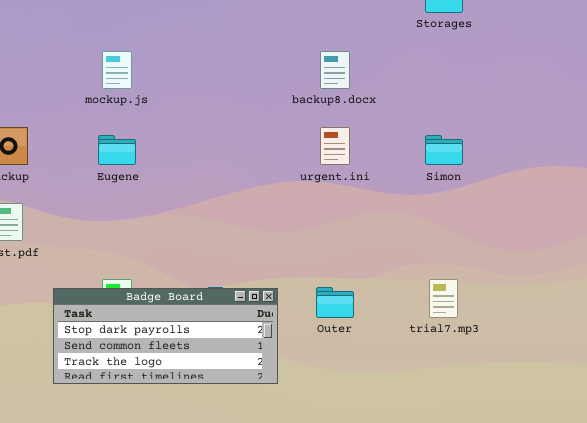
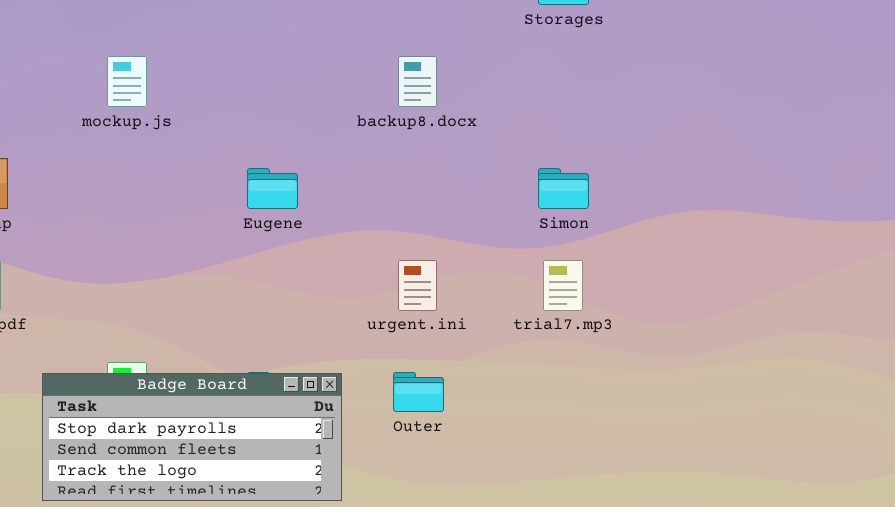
urgent.ini: [320,127,350,165] -> [398,260,437,311], moved
Eugene: [98,135,136,165] -> [247,168,298,209], moved
trial7.mp3: [429,279,458,318] -> [543,260,583,311], moved

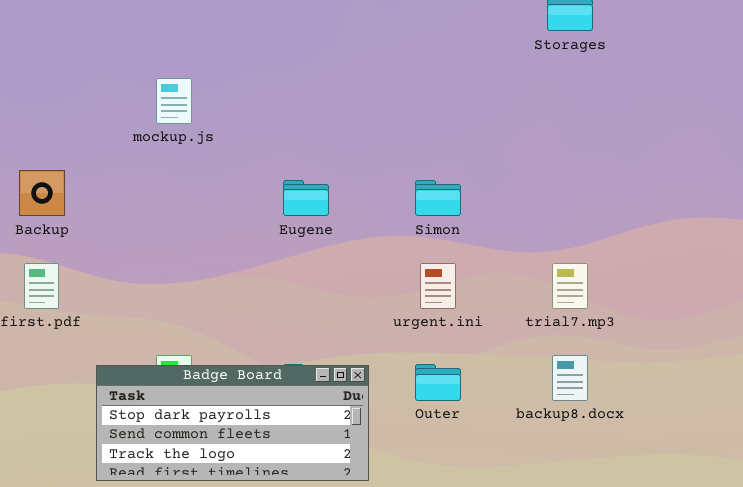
backup8.docx: [398,56,437,107] -> [552,355,588,401], moved
Simon: [538,168,589,209] -> [415,180,461,216], moved

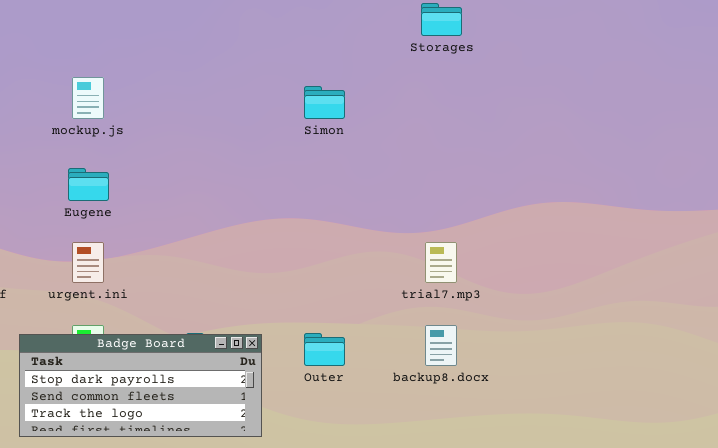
Eugene: [283,180,329,216] -> [68,168,109,201], moved
Simon: [415,180,461,216] -> [304,86,345,119], moved
urgent.ini: [420,263,456,309] -> [72,242,104,283], moved

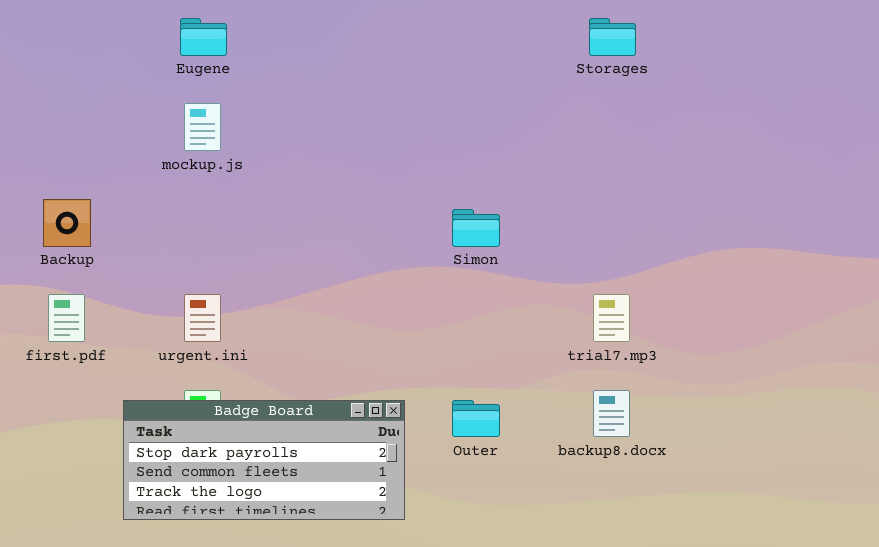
Simon: [304,86,345,119] -> [452,209,500,247], moved
Eugene: [68,168,109,201] -> [180,18,227,56], moved

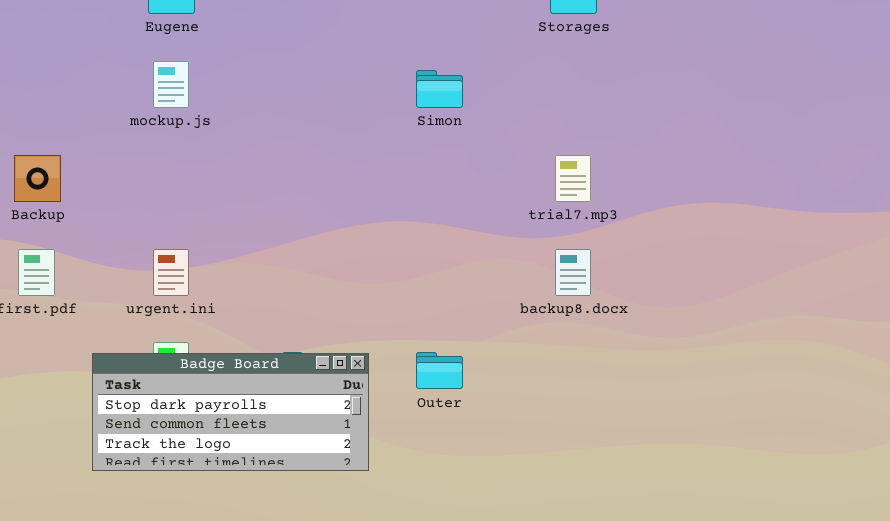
Simon: [452,209,500,247] -> [416,70,463,108], moved
trial7.mp3: [593,294,630,342] -> [555,155,591,202], moved
backup8.docx: [593,390,630,437] -> [555,249,591,296], moved

